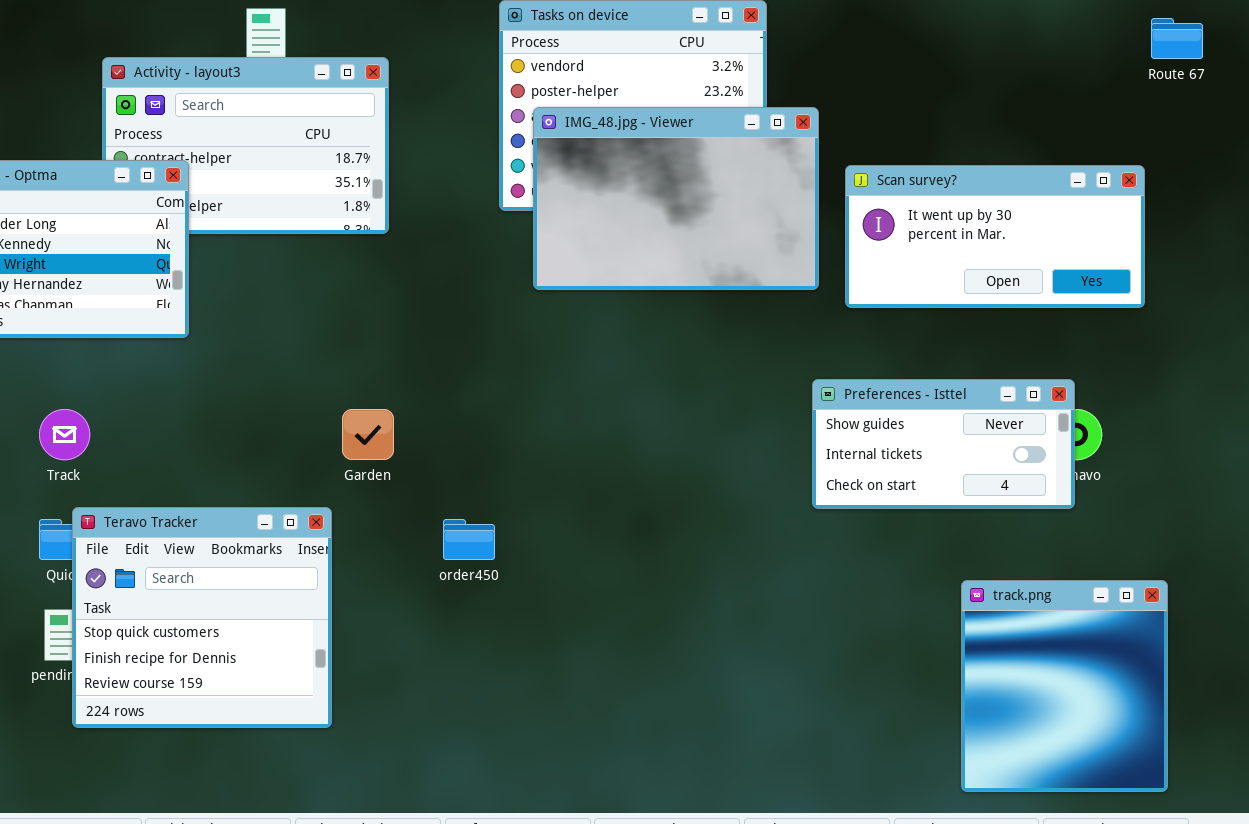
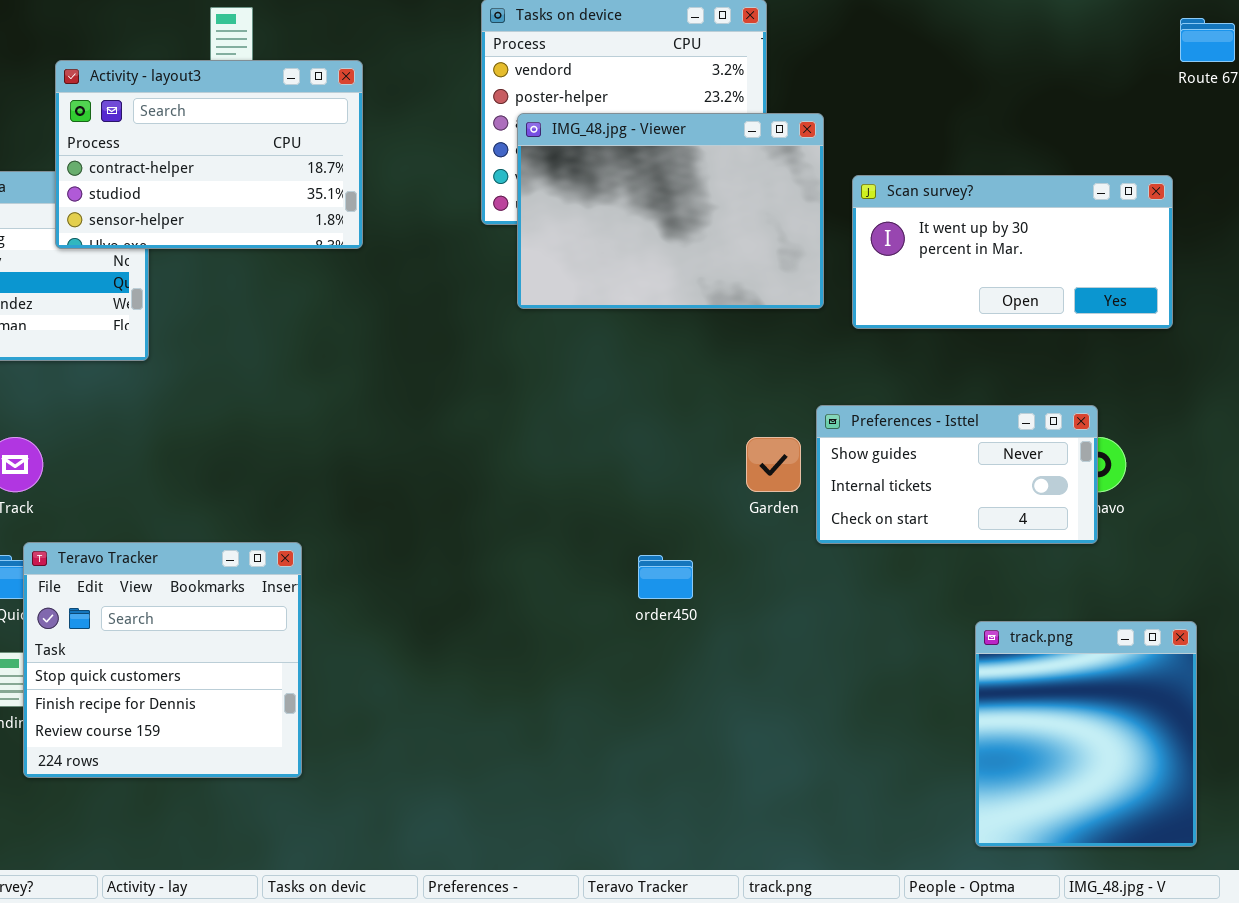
Activity - layout3: [102,57,389,234] -> [55,60,363,249], raised
Garden: [342,409,394,460] -> [746,437,801,492], moved
order450: [443,519,495,560] -> [638,555,693,599], moved

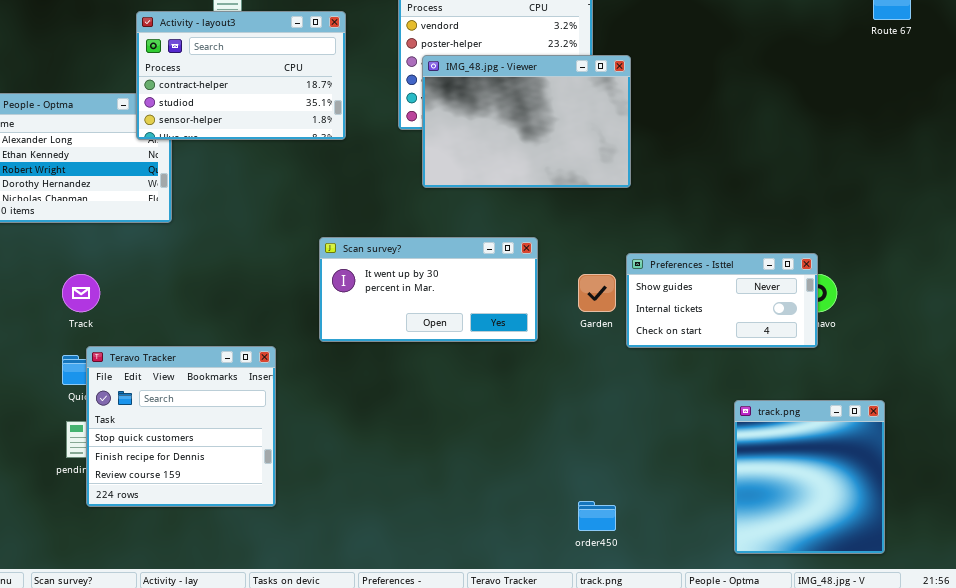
Activity - layout3: [55,60,363,249] -> [136,11,346,140], moved
Scan survey?: [852,175,1173,329] -> [319,237,538,342], moved
order450: [638,555,693,599] -> [578,501,616,531], moved

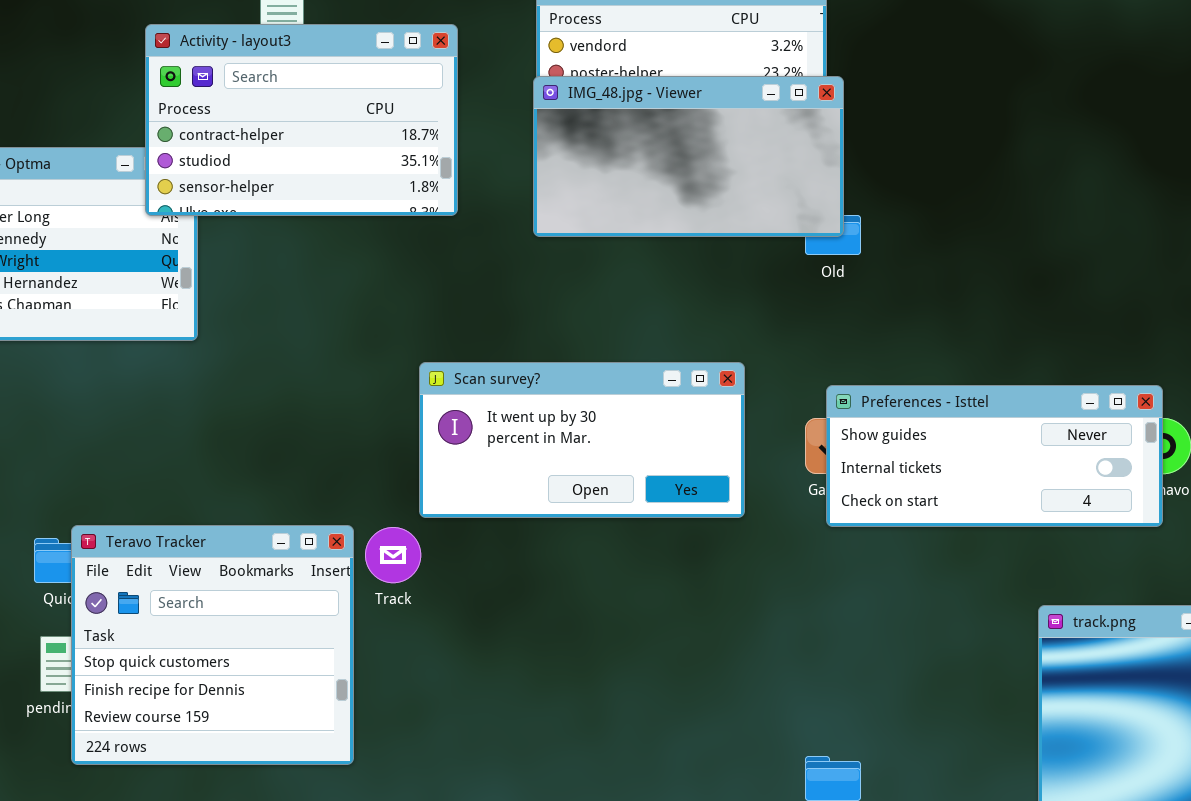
IMG_48.jpg - Viewer: [422,55,631,188] -> [533,76,844,237], moved, resized
Preferences - Isttel: [626,253,818,348] -> [826,385,1163,527], resized
Track: [62,274,100,312] -> [365,527,421,583], moved

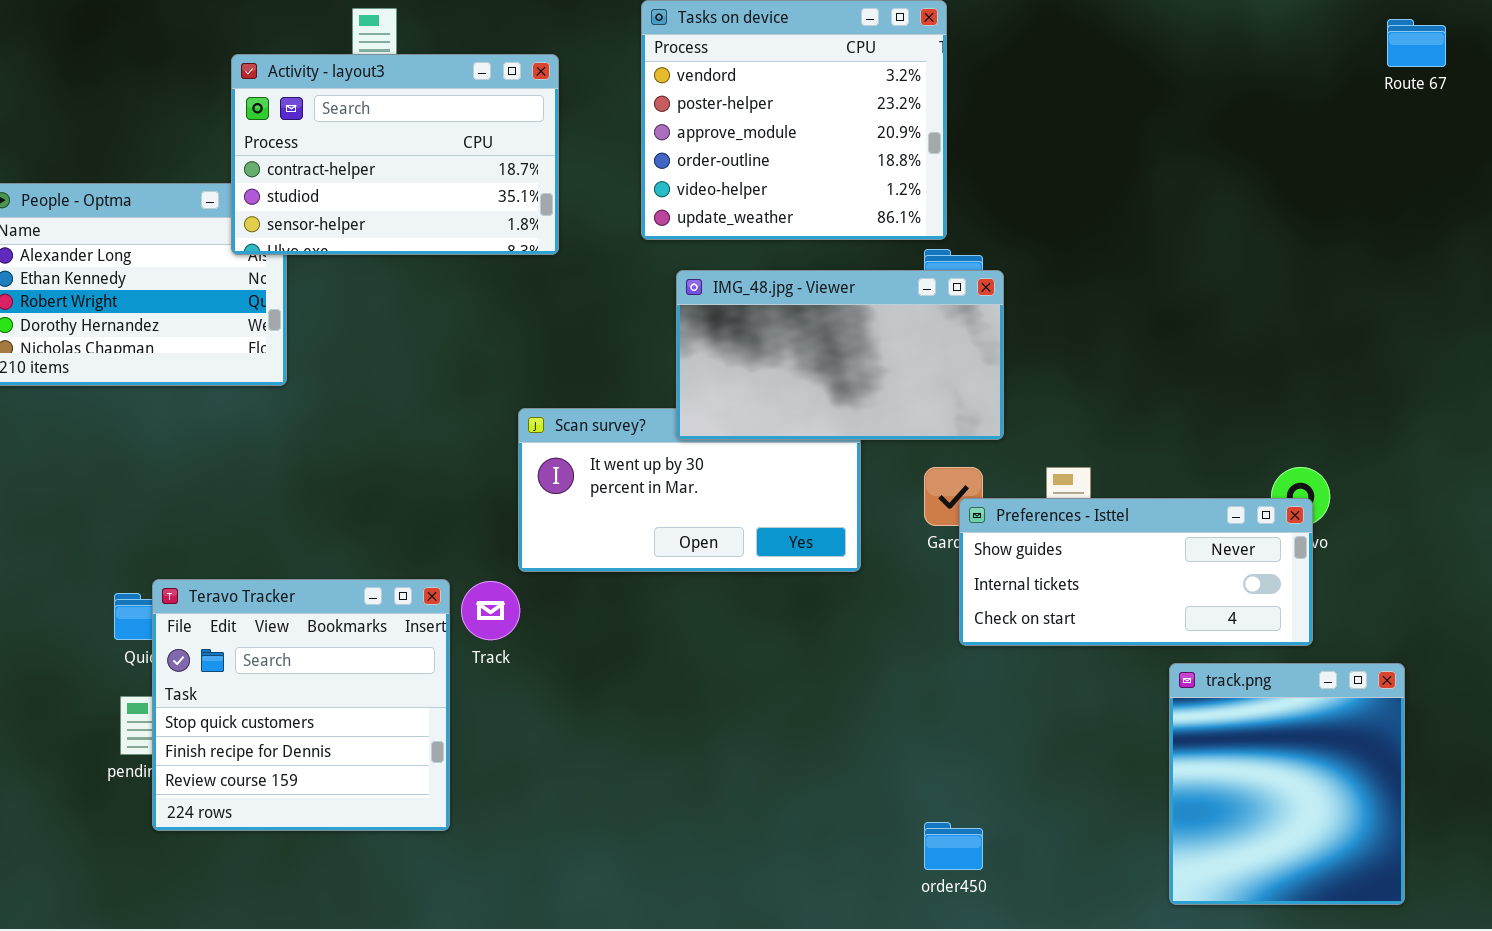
IMG_48.jpg - Viewer: [533,76,844,237] -> [676,270,1004,440], moved
Preferences - Isttel: [826,385,1163,527] -> [959,498,1313,646], moved

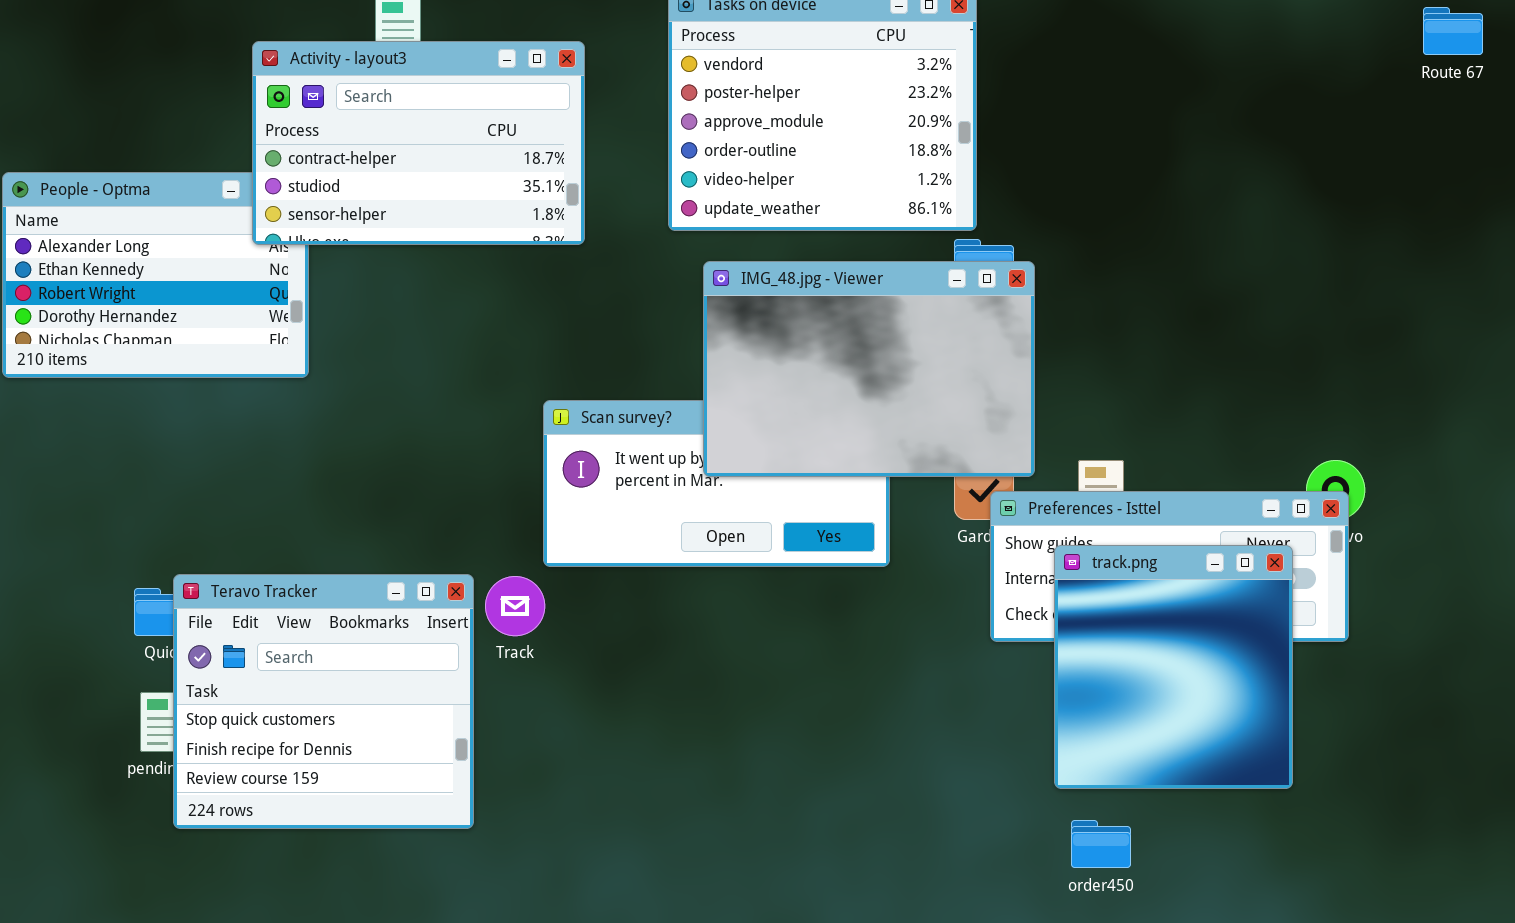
IMG_48.jpg - Viewer: [676,270,1004,440] -> [703,261,1035,477], resized
track.png: [1169,663,1405,905] -> [1054,545,1293,789], moved
order450: [924,822,983,870] -> [1071,820,1131,868], moved

